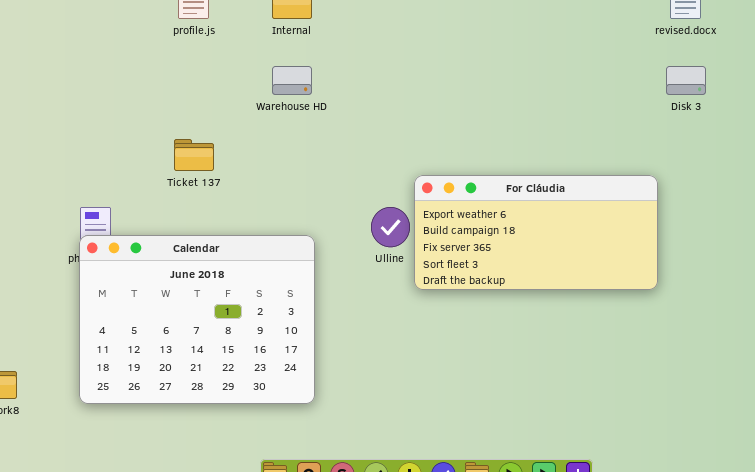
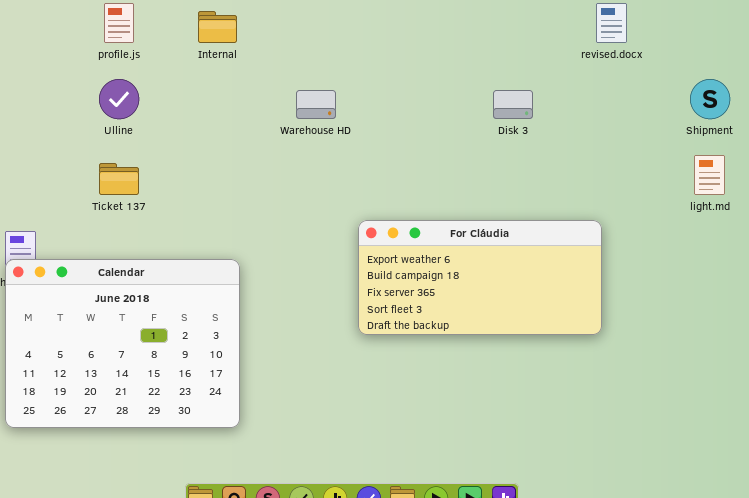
Warehouse HD: [272,66,312,95] -> [296,90,336,119], moved
Disk 3: [666,66,706,95] -> [493,90,533,119], moved
For Cláudia: [414,175,658,290] -> [358,220,602,335], moved
Ulline: [371,207,410,247] -> [99,79,139,119], moved

